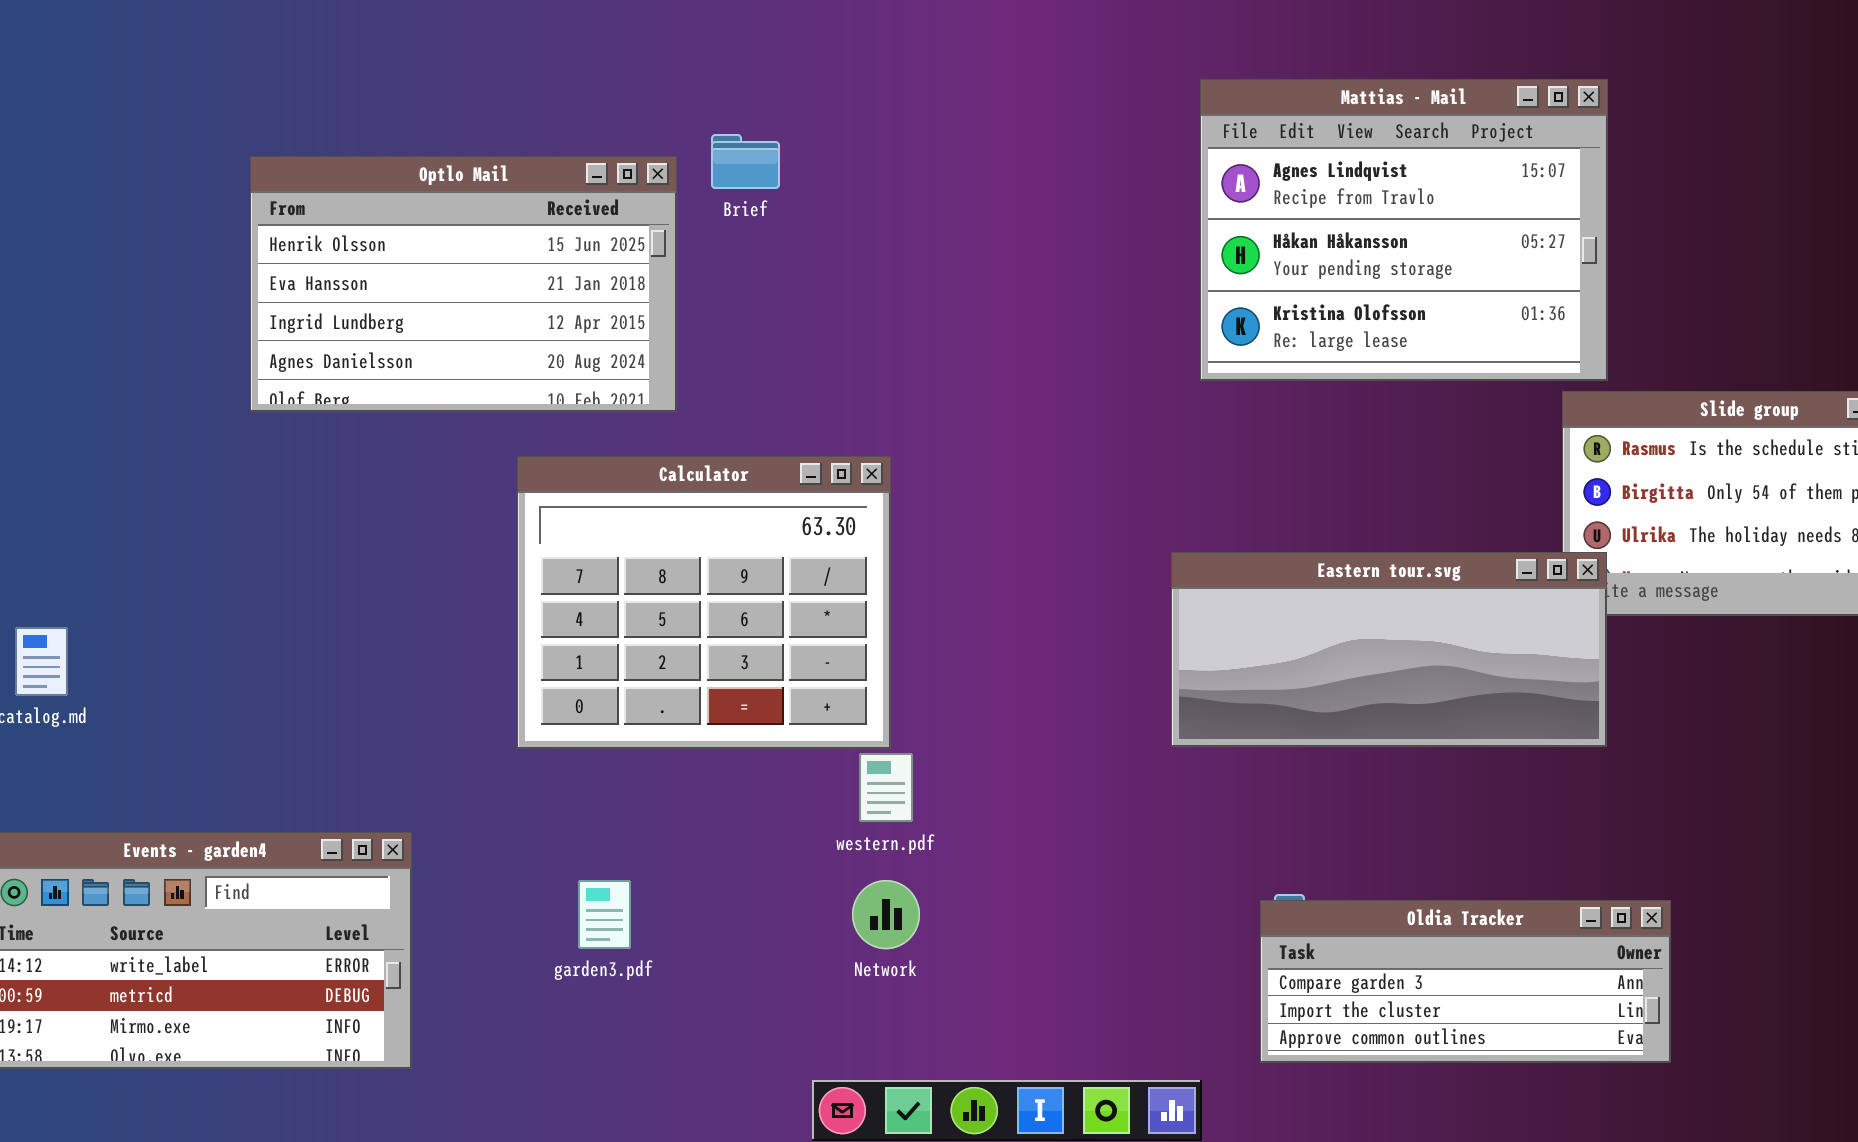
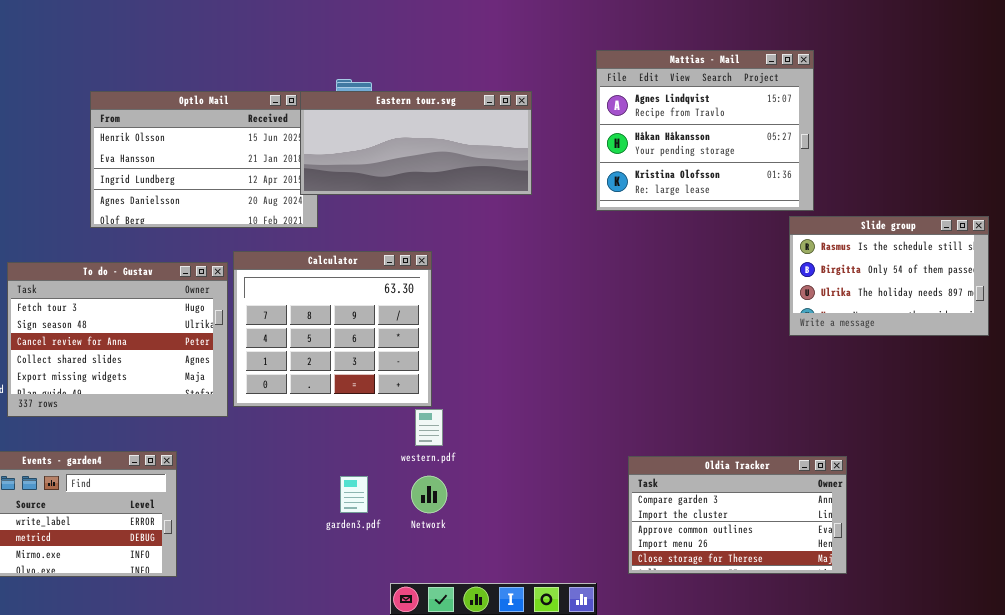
To do - Gustav: none -> [7,262,228,417], opened
Eastern tour.svg: [1171,552,1607,747] -> [300,91,532,195], moved
garden3.pdf: [578,880,631,949] -> [340,476,368,513], moved
Oldia Tracker: [1260,900,1671,1063] -> [628,456,847,574], resized

